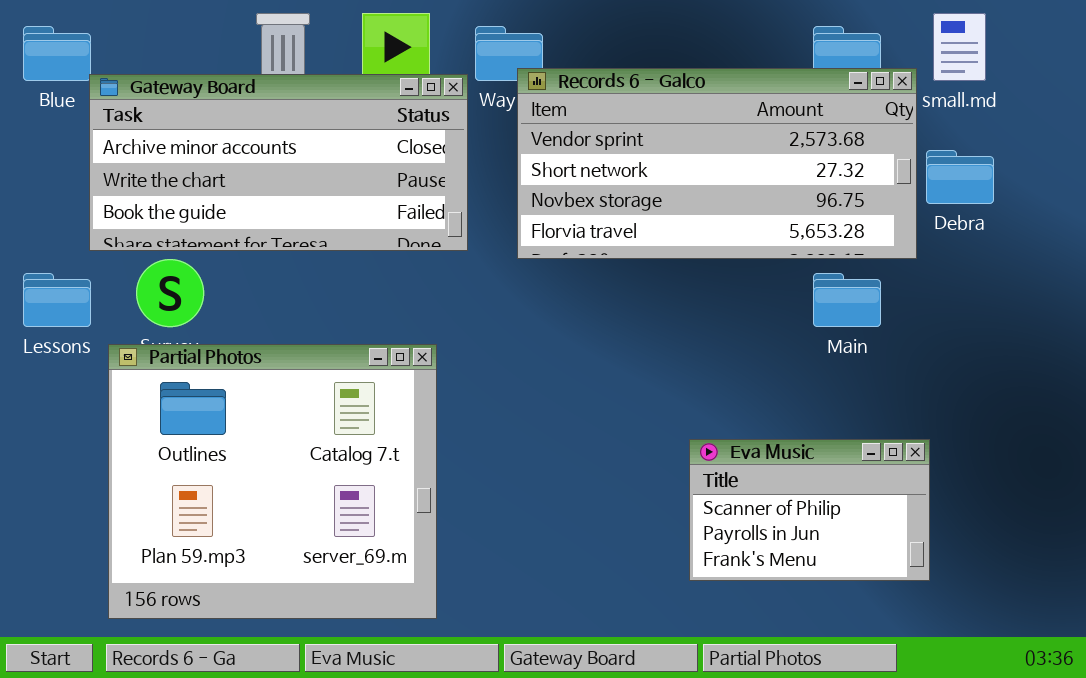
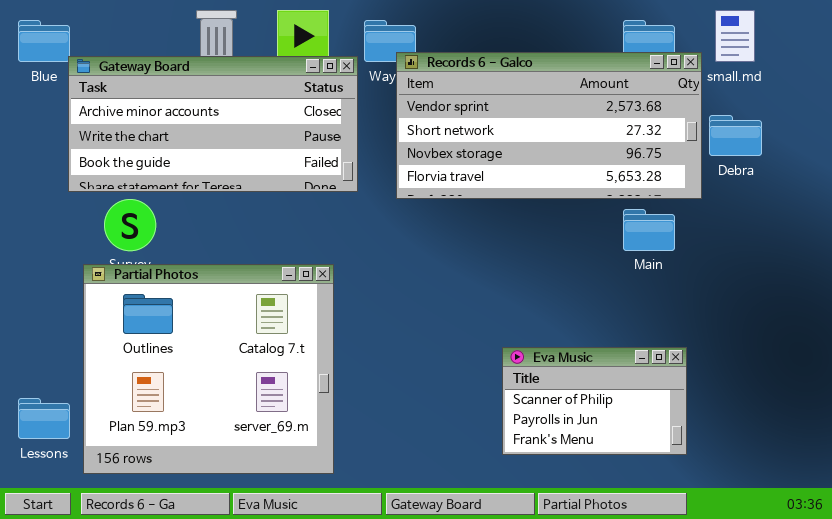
Lessons: [23,273,91,327] -> [18,398,70,439], moved
Eva Music: [689,439,930,581] -> [502,347,687,455], moved

